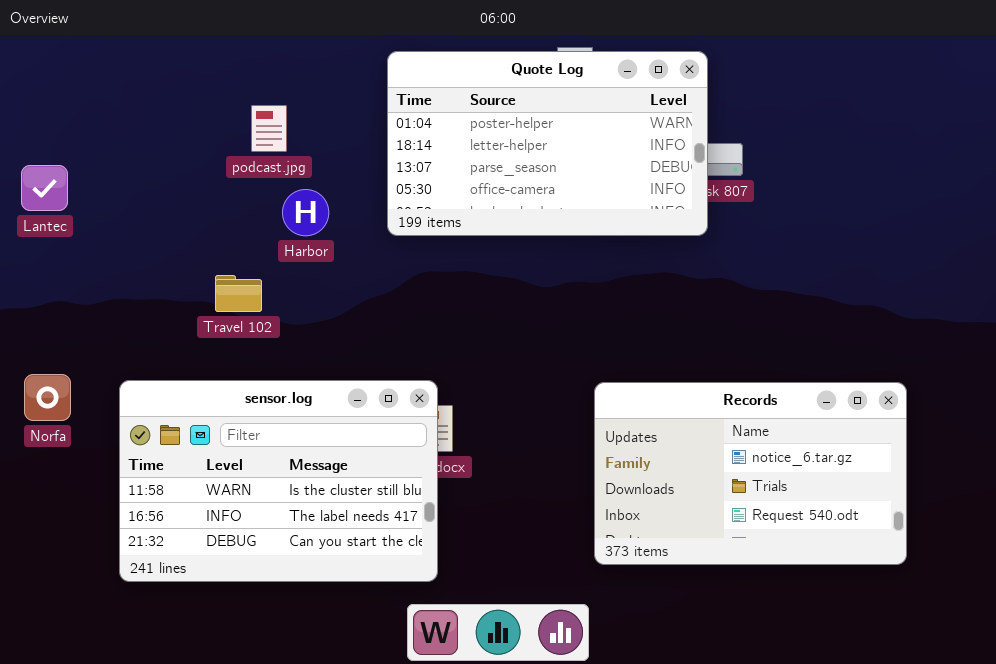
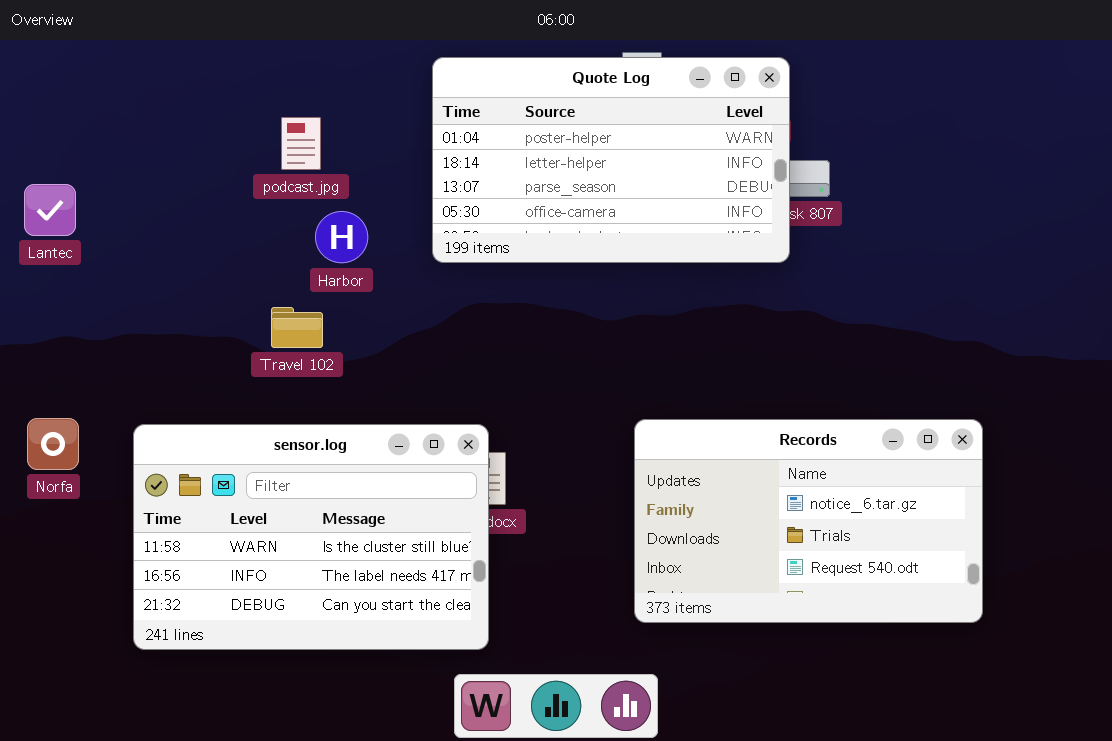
Travel 102: [215,275,262,312] -> [271,307,323,348], moved
Records: [594,382,907,565] -> [634,419,983,623], moved

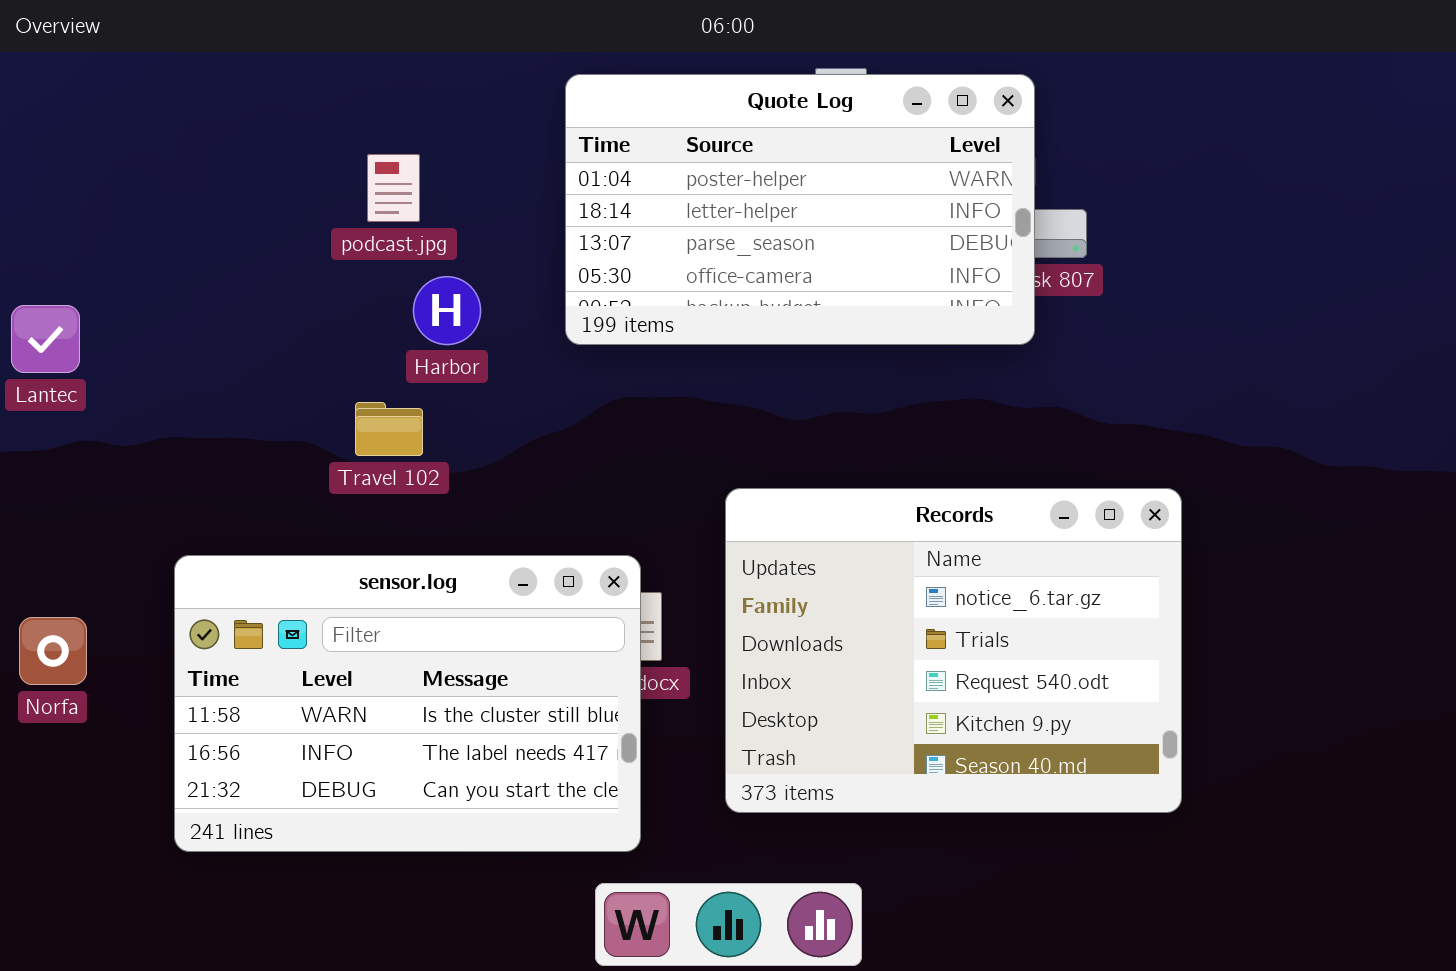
Lantec: [24,184,76,236] -> [11,305,80,373], moved
Norfa: [27,418,79,470] -> [19,617,87,685], moved
Records: [634,419,983,623] -> [725,488,1182,813], moved, resized

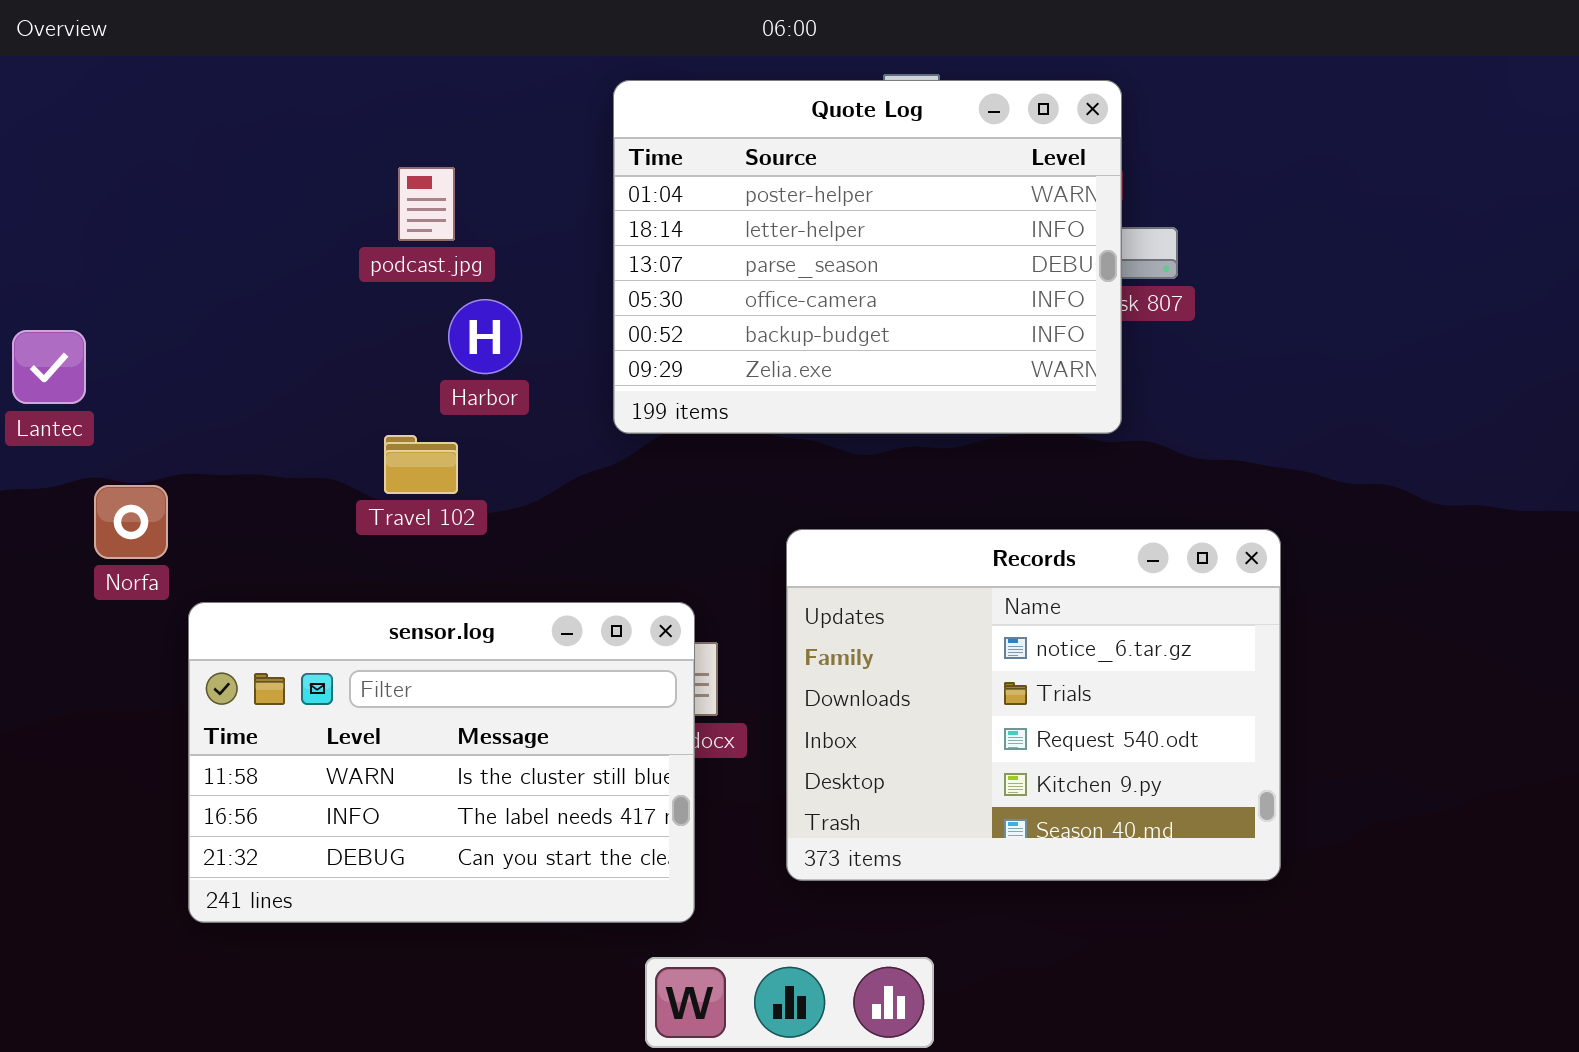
Quote Log: [565,74,1035,345] -> [613,80,1122,434], resized
Norfa: [19,617,87,685] -> [94,485,168,559], moved

